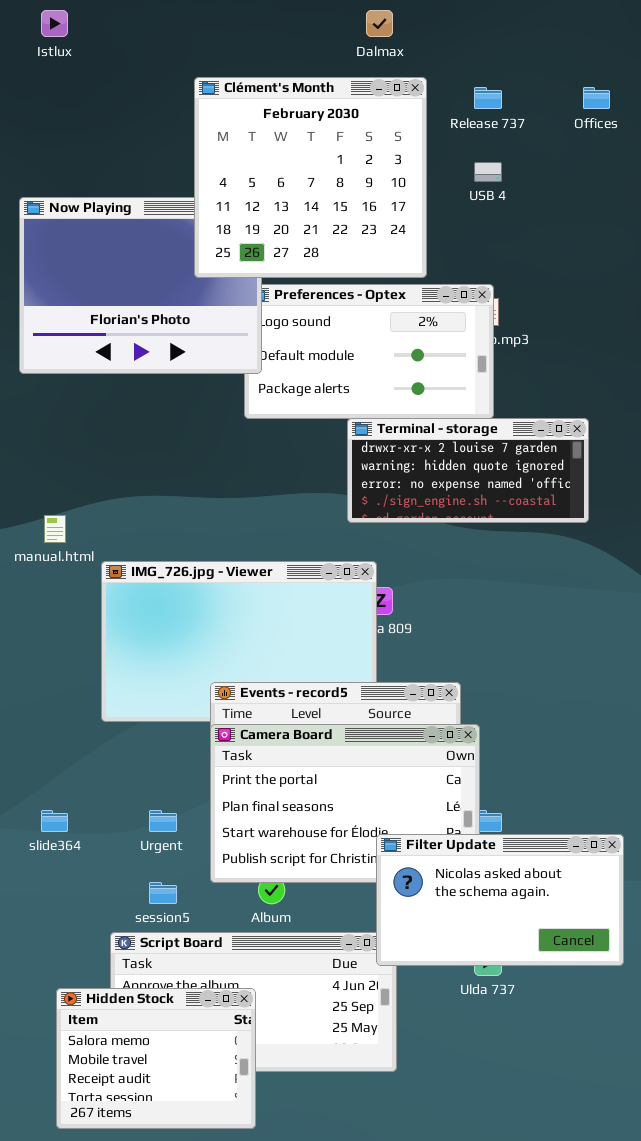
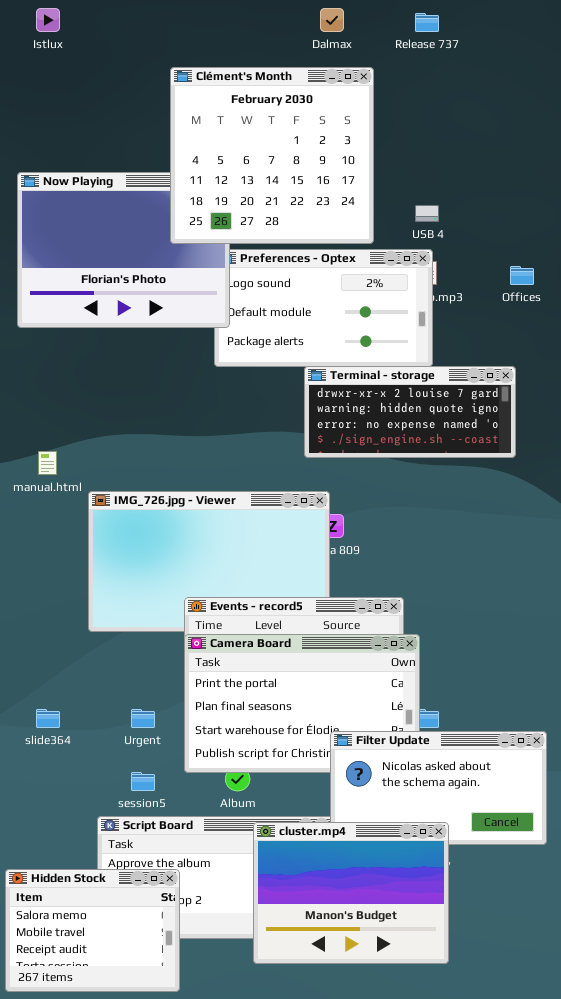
Release 737: [474,87,502,109] -> [415,13,439,32], moved
Offices: [583,87,610,109] -> [510,266,534,285], moved
USB 4: [474,162,502,182] -> [415,205,439,222], moved
cluster.mp4: none -> [253,822,449,964], opened
Hidden Stock: [56,988,256,1129] -> [5,869,180,992], moved

